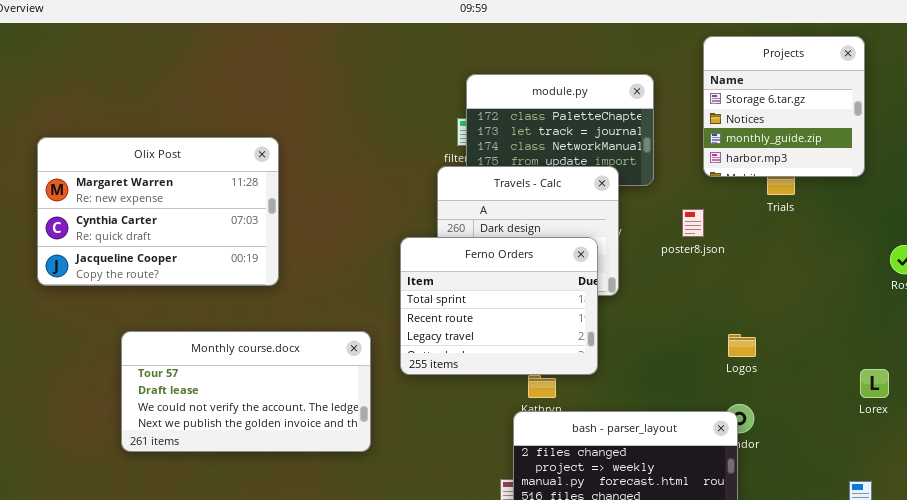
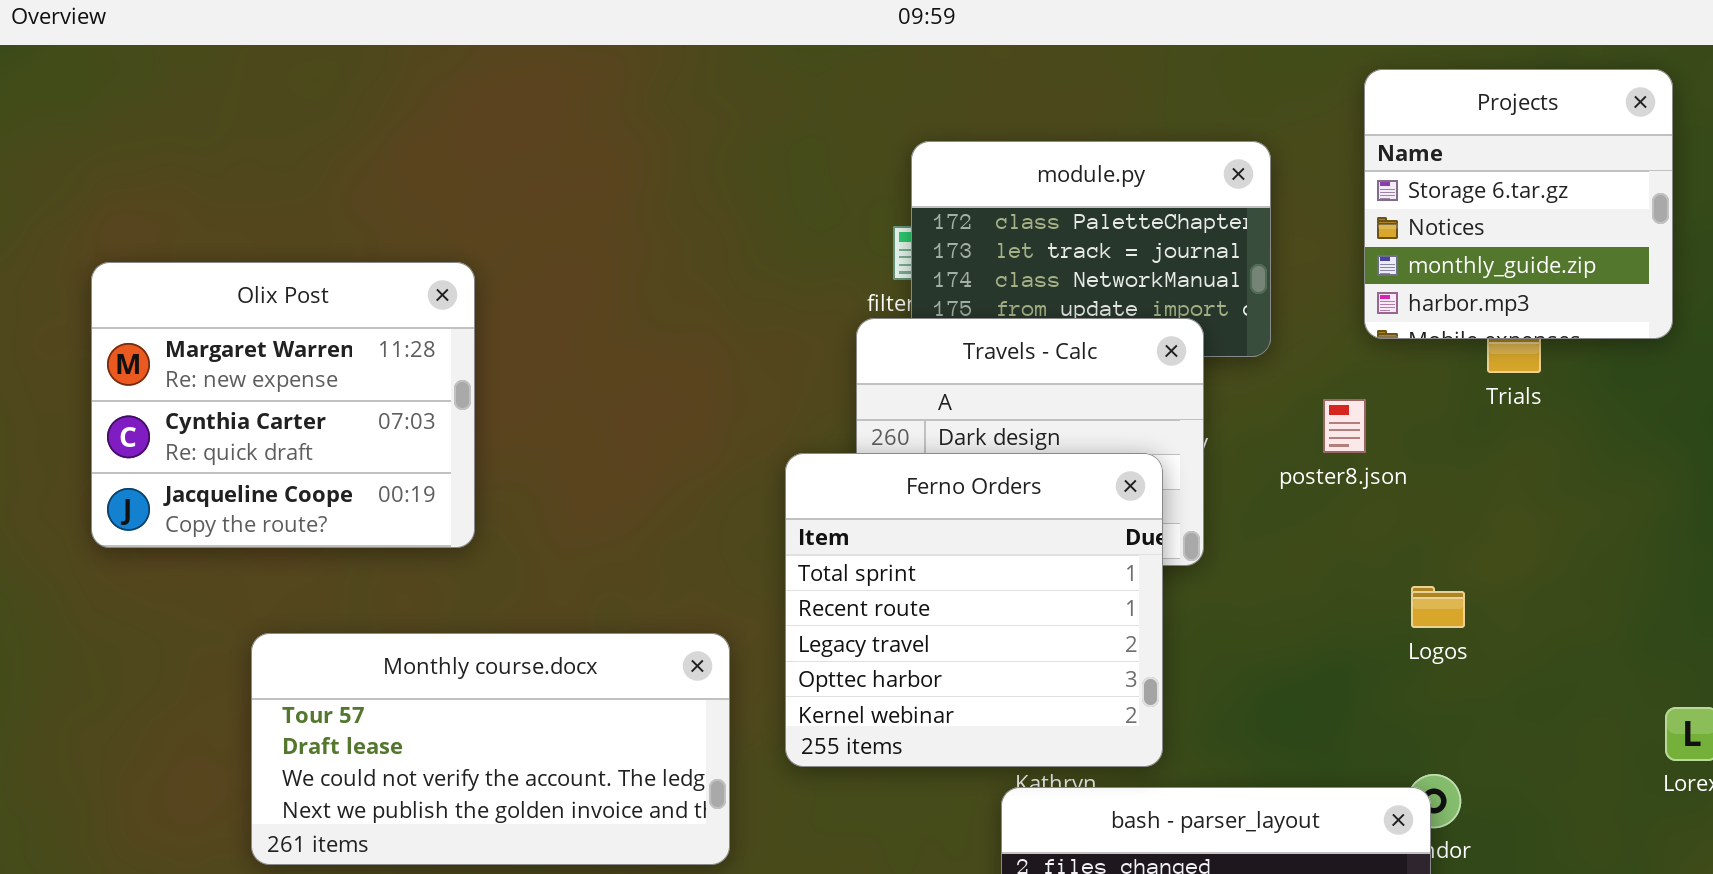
Olix Post: [37,137,279,286] -> [91,262,475,548], resized
Ferno Orders: [400,237,598,375] -> [785,453,1163,767], resized
Logos: [728,334,756,357] -> [1411,586,1465,628], moved

